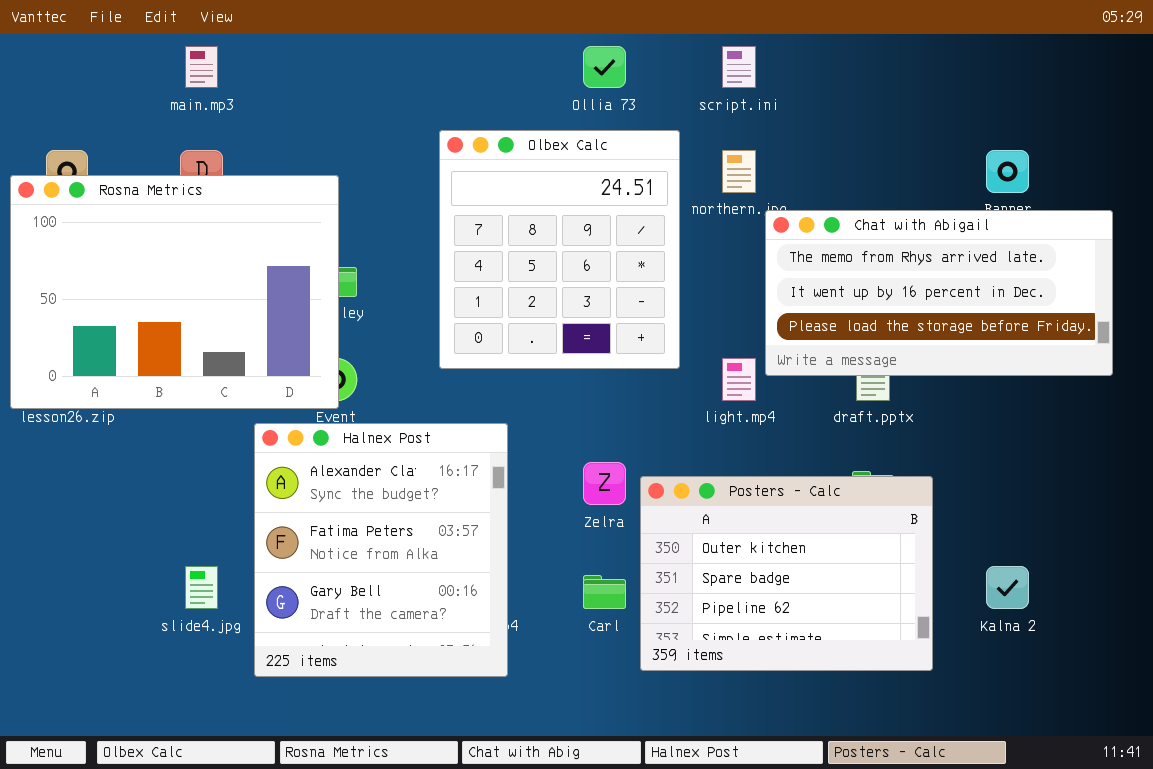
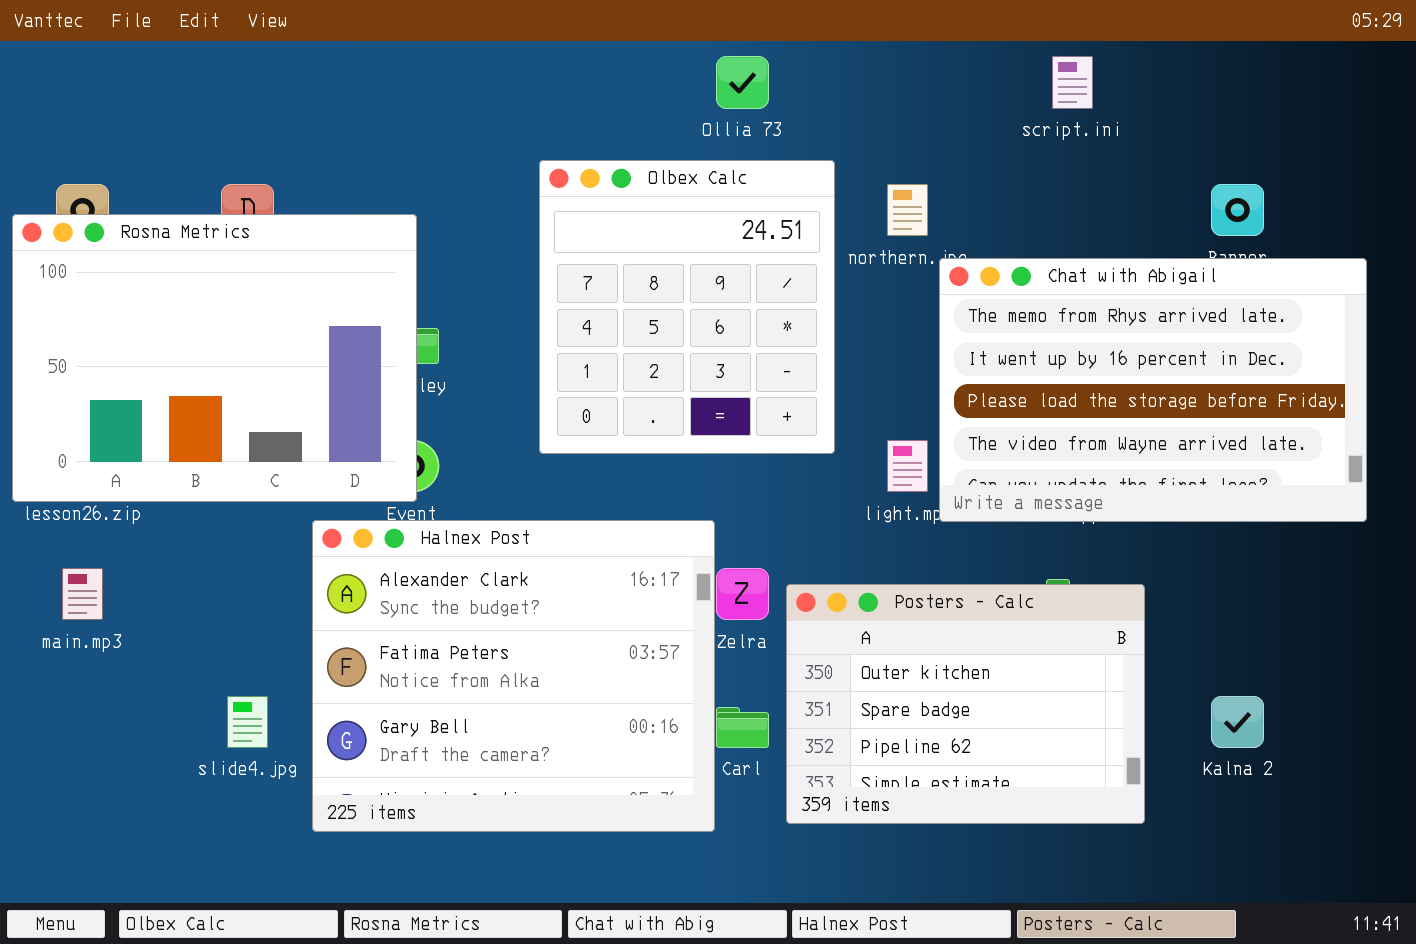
main.mp3: [185,46,218,88] -> [62,568,103,620], moved
script.ini: [722,46,756,88] -> [1052,56,1093,109], moved
Chat with Abigail: [765,210,1113,376] -> [939,258,1367,522], resized
Halnex Post: [254,423,508,677] -> [312,520,715,832], resized

